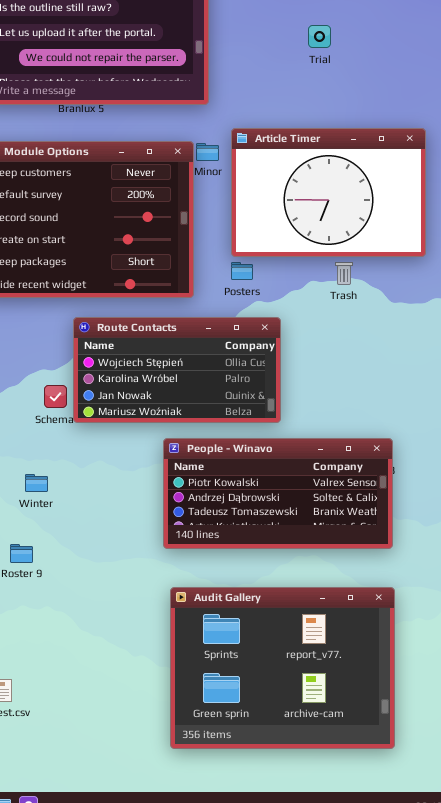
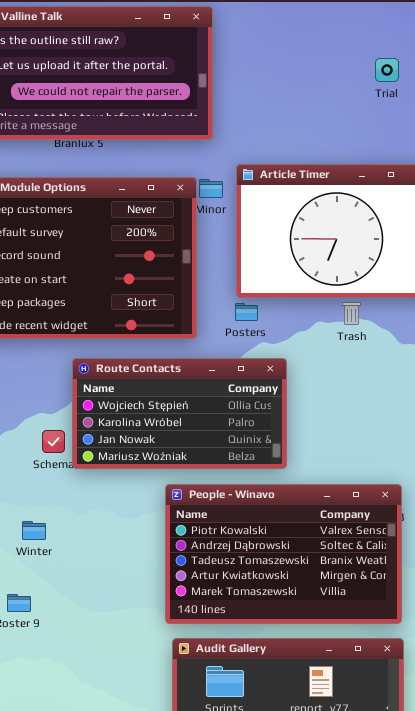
Trial: [308,25,331,48] -> [375,58,399,82], moved
People - Winavo: [163,438,393,549] -> [165,484,402,624], resized

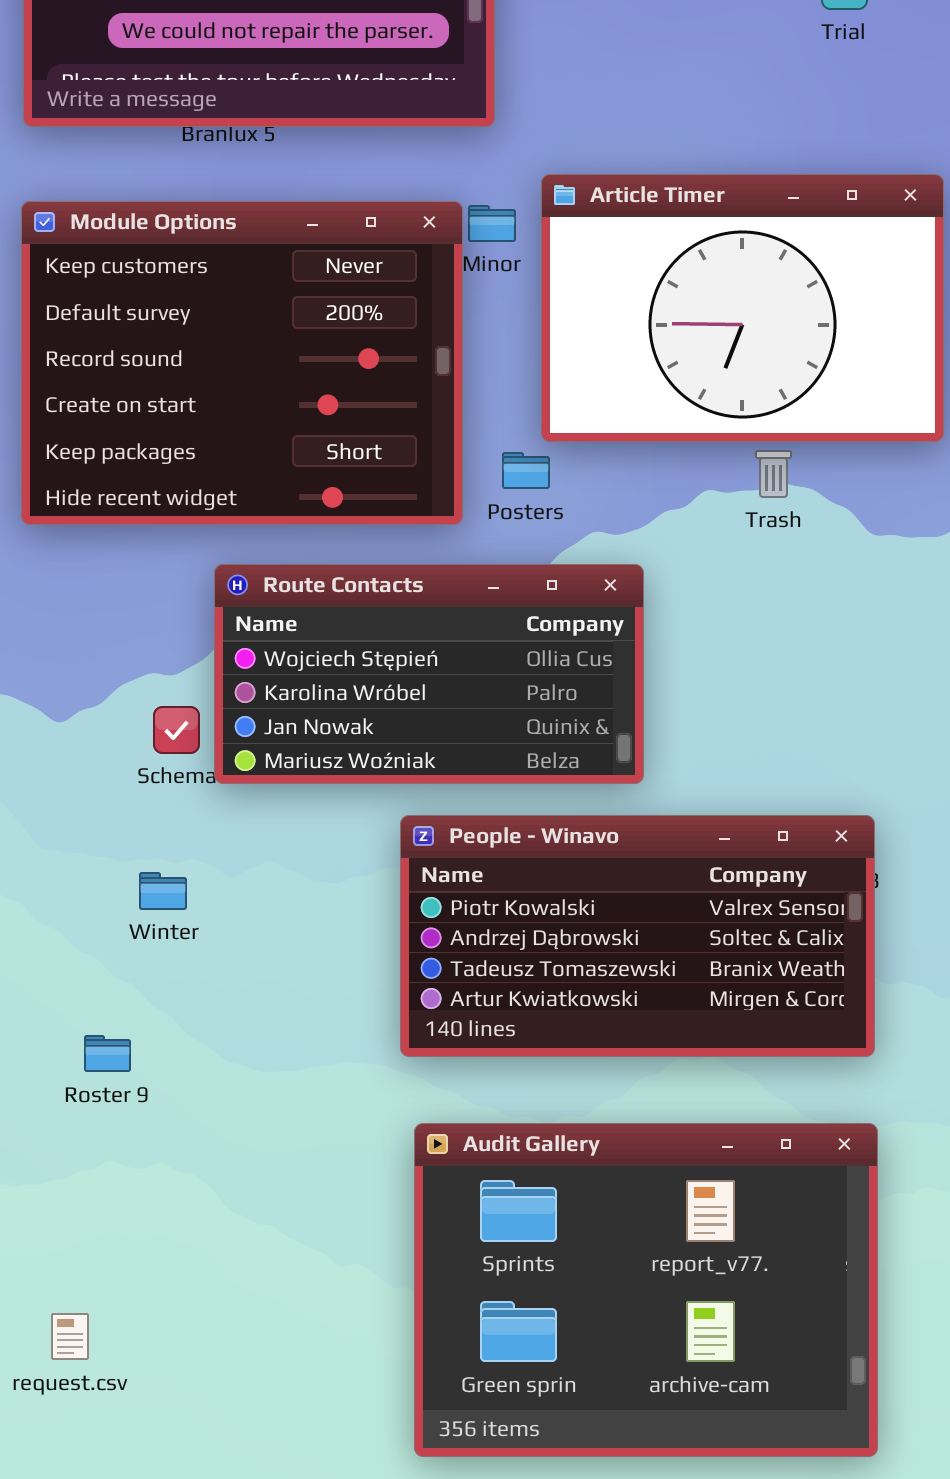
Posters: [235,303,258,321] -> [502,452,550,489], moved
People - Winavo: [165,484,402,624] -> [400,815,875,1057], resized
Winter: [22,521,46,540] -> [139,872,187,910], moved

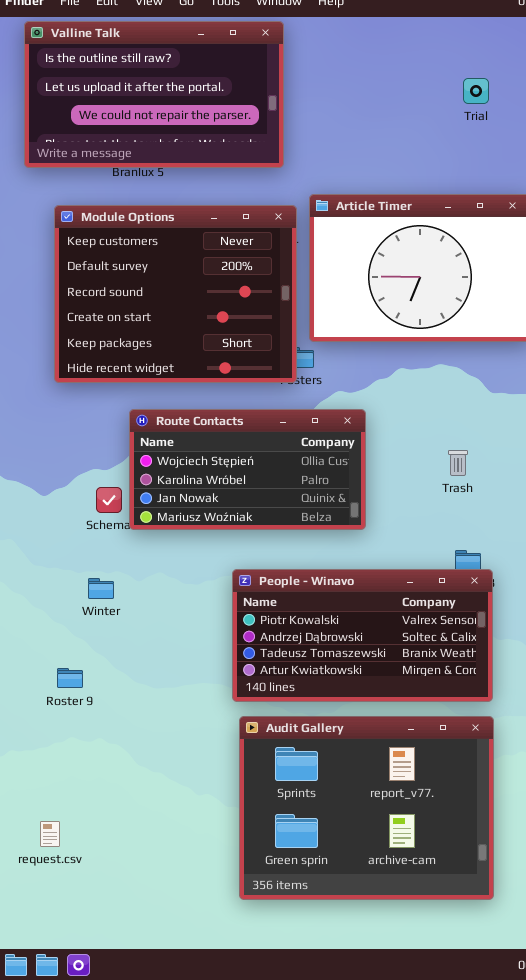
Module Options: [21,201,463,525] -> [54,205,297,383], moved
Trash: [755,450,792,498] -> [448,450,468,476], moved
People - Winavo: [400,815,875,1057] -> [232,569,493,702], moved

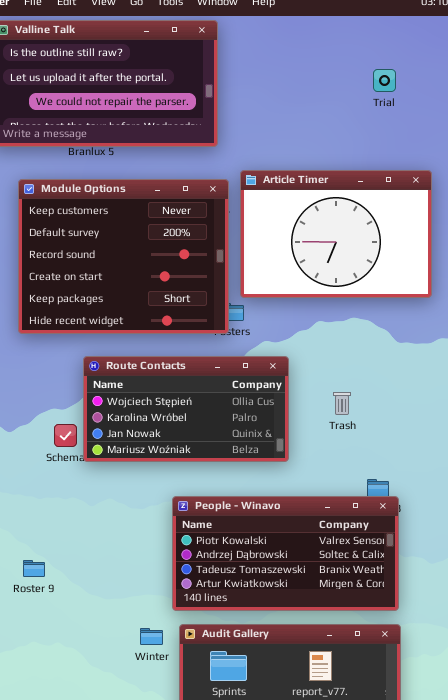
Trash: [448,450,468,476] -> [333,392,351,415], moved
Winter: [88,578,114,599] -> [140,628,163,645], moved
Roster 9: [57,668,83,688] -> [23,560,45,577], moved

